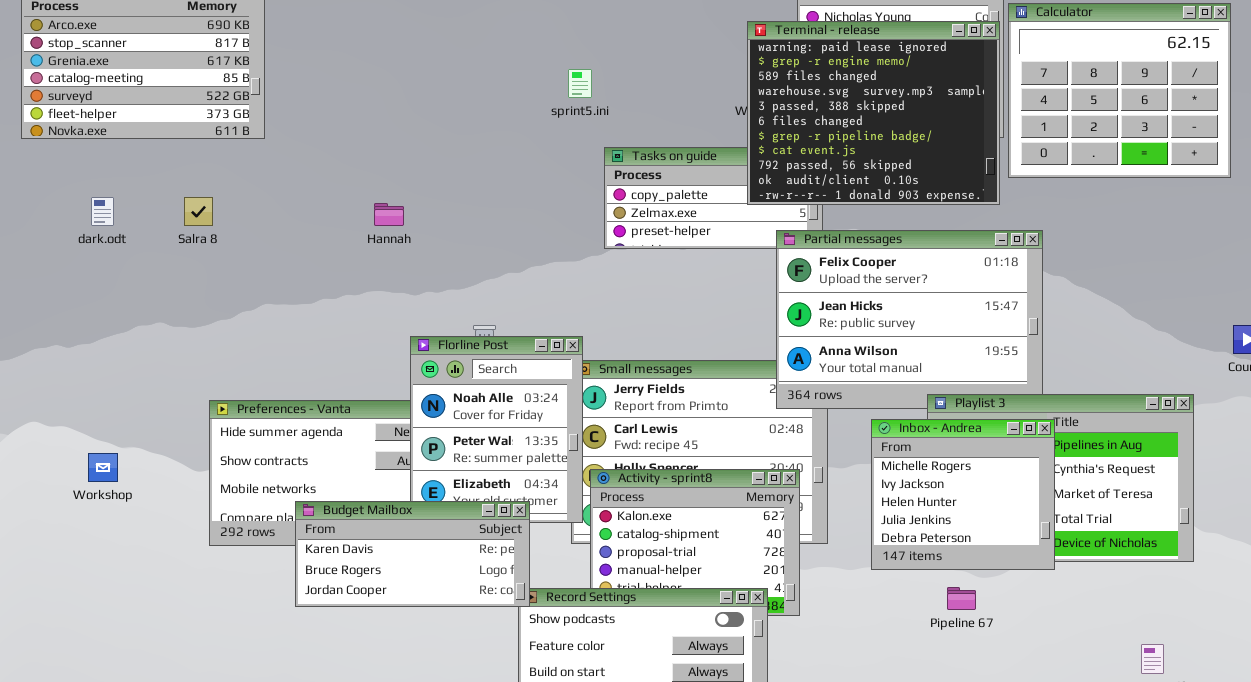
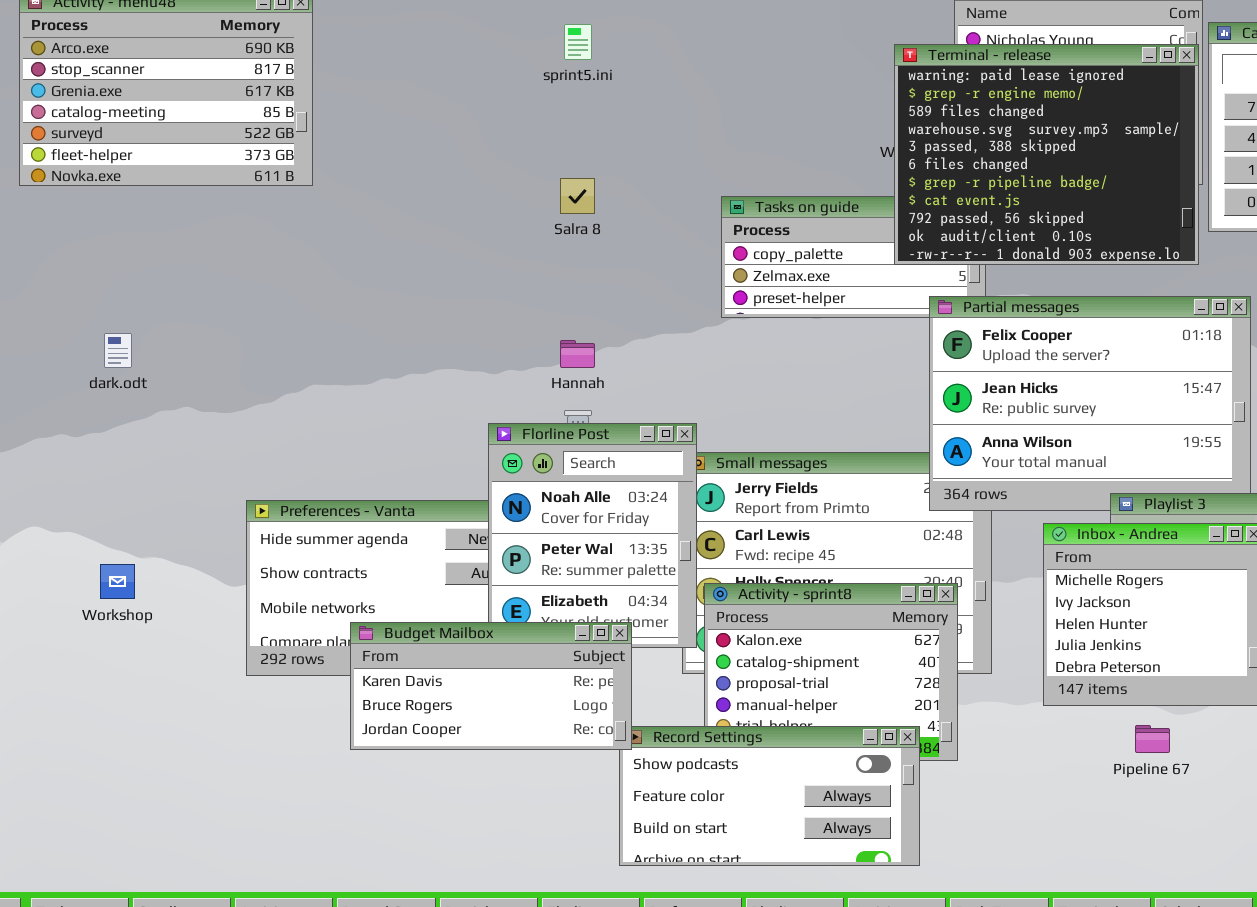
sprint5.ini: [568,69,592,98] -> [564,24,592,60], moved
dark.odt: [91,197,114,226] -> [104,333,132,368], moved
Salra 8: [184,197,213,226] -> [560,178,595,214], moved
Hannah: [374,203,404,226] -> [560,340,595,368], moved

